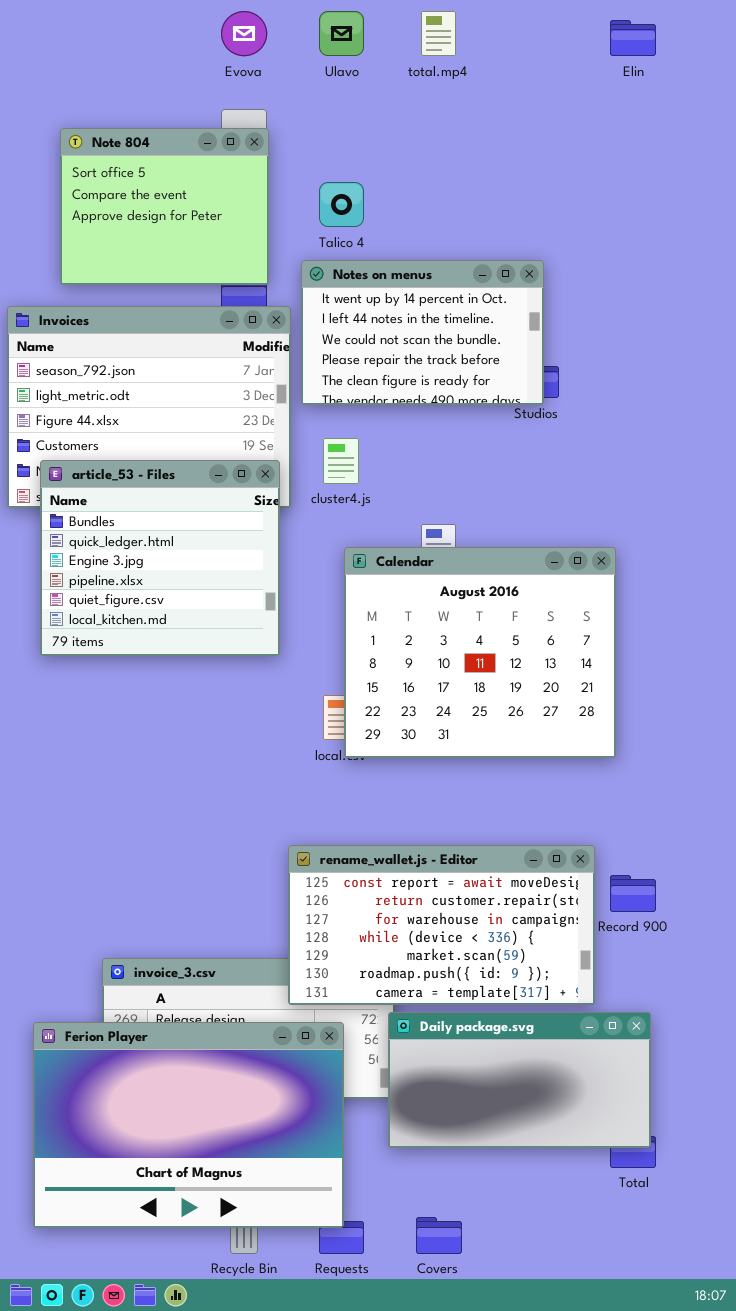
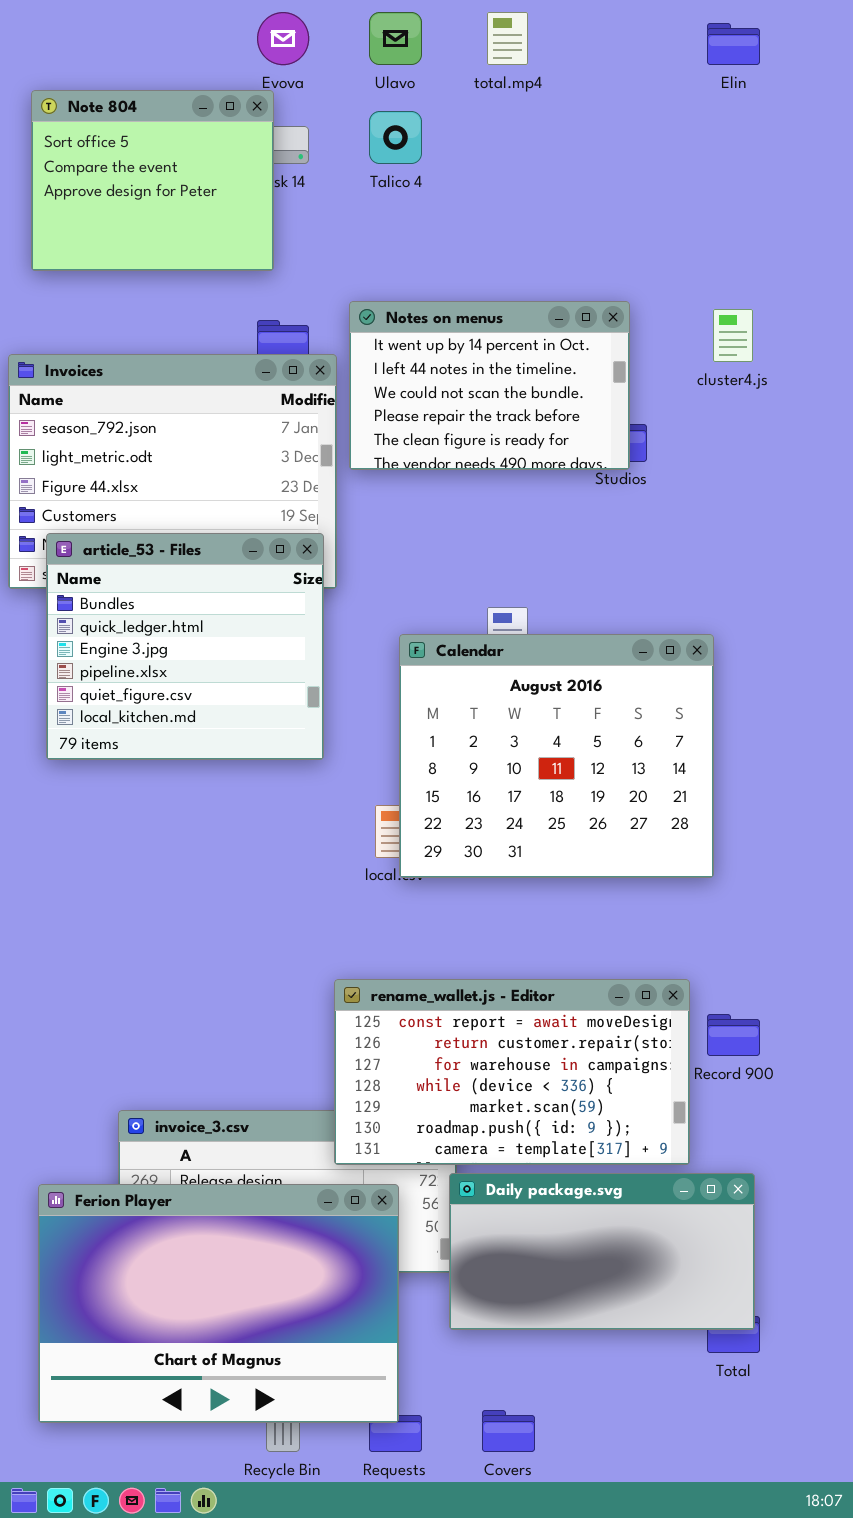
Note 804: [60,128,269,285] -> [31,90,274,271], moved
Talico 4: [319,182,364,227] -> [369,111,422,164], moved
cluster4.js: [323,438,359,484] -> [713,309,753,362], moved

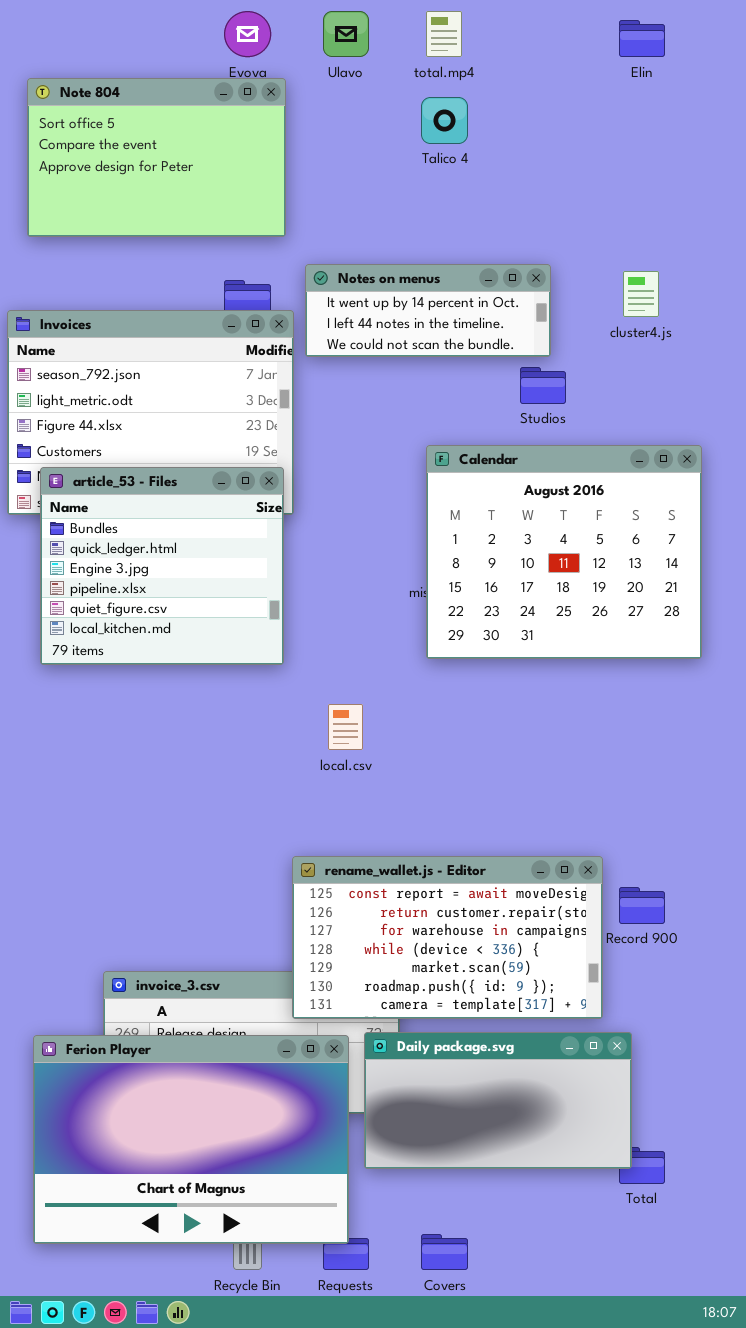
Note 804: [31,90,274,271] -> [27,78,286,237], resized
Talico 4: [369,111,422,164] -> [421,97,468,144], moved
Notes on menus: [349,301,630,470] -> [305,264,551,357], resized
Calendar: [399,634,714,878] -> [426,445,702,659], moved
Daily package.svg: [449,1173,755,1330] -> [364,1032,632,1169], moved

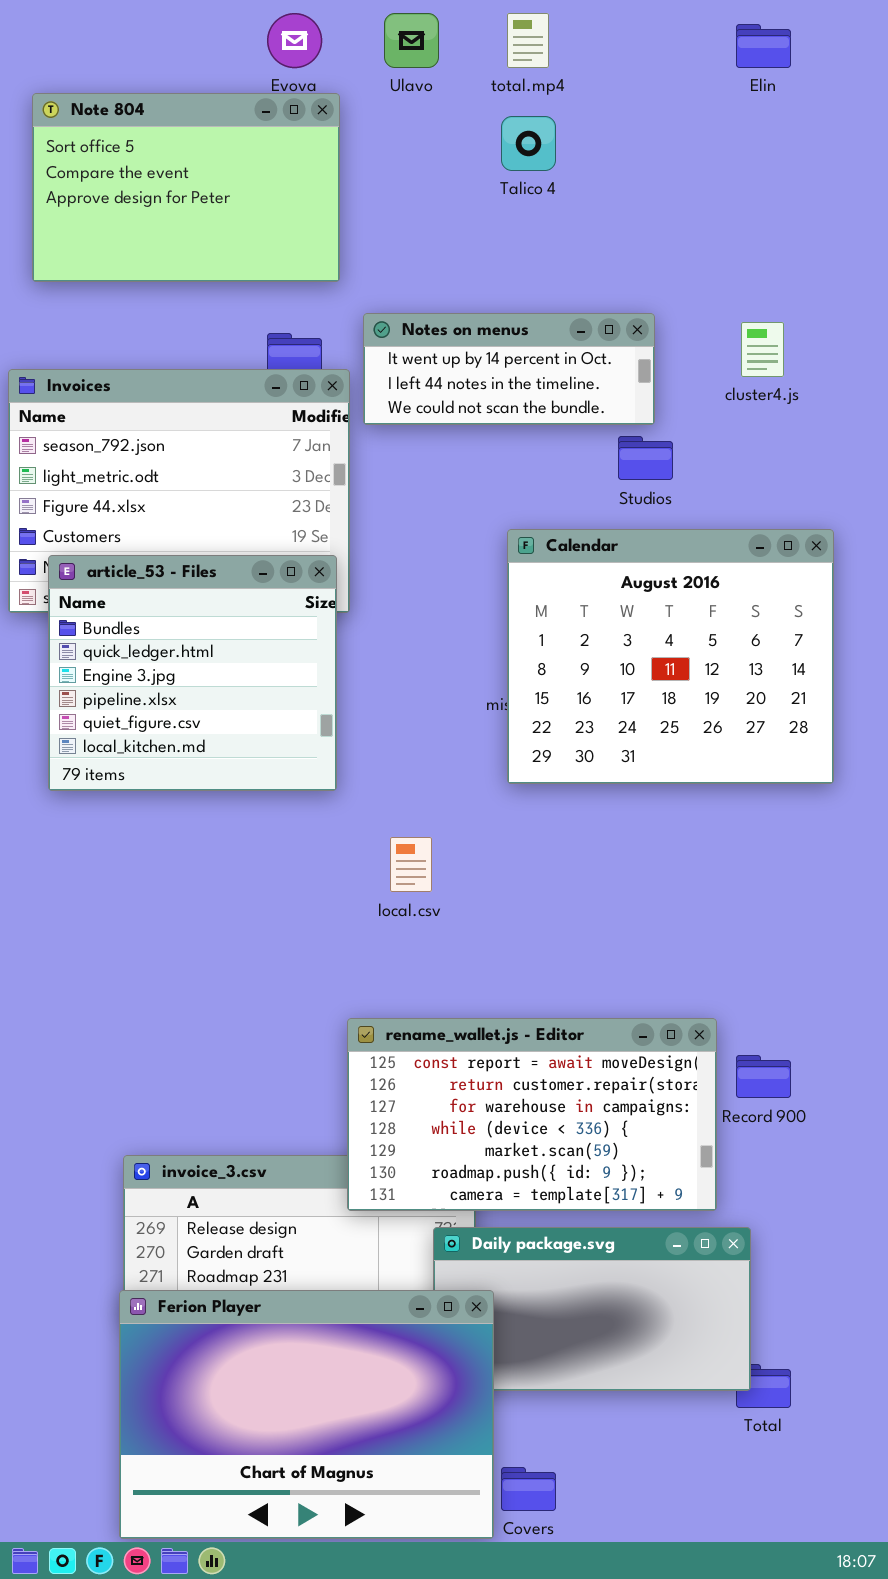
Ferion Player: [33,1035,349,1244] -> [119,1290,494,1539], moved

